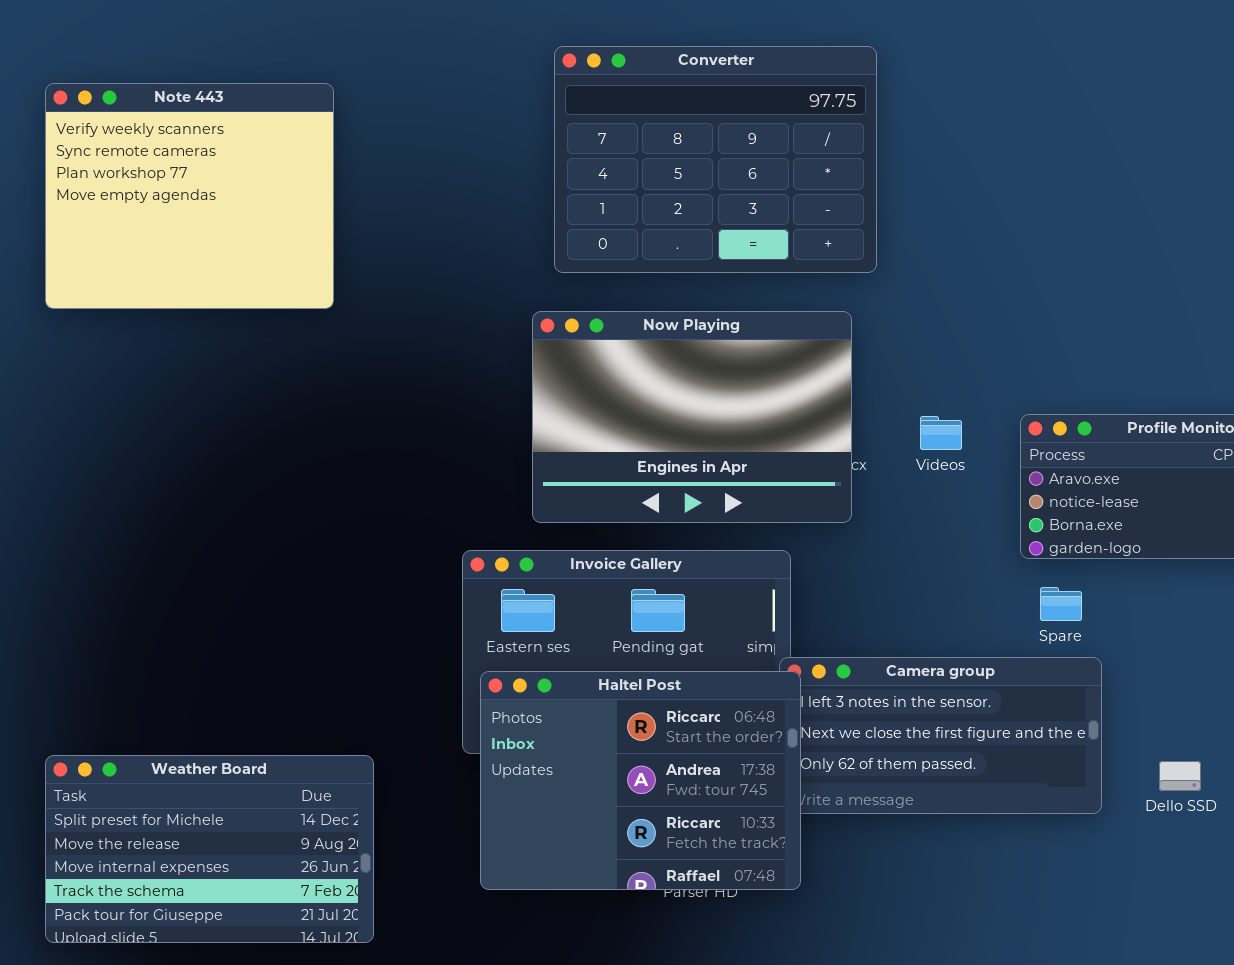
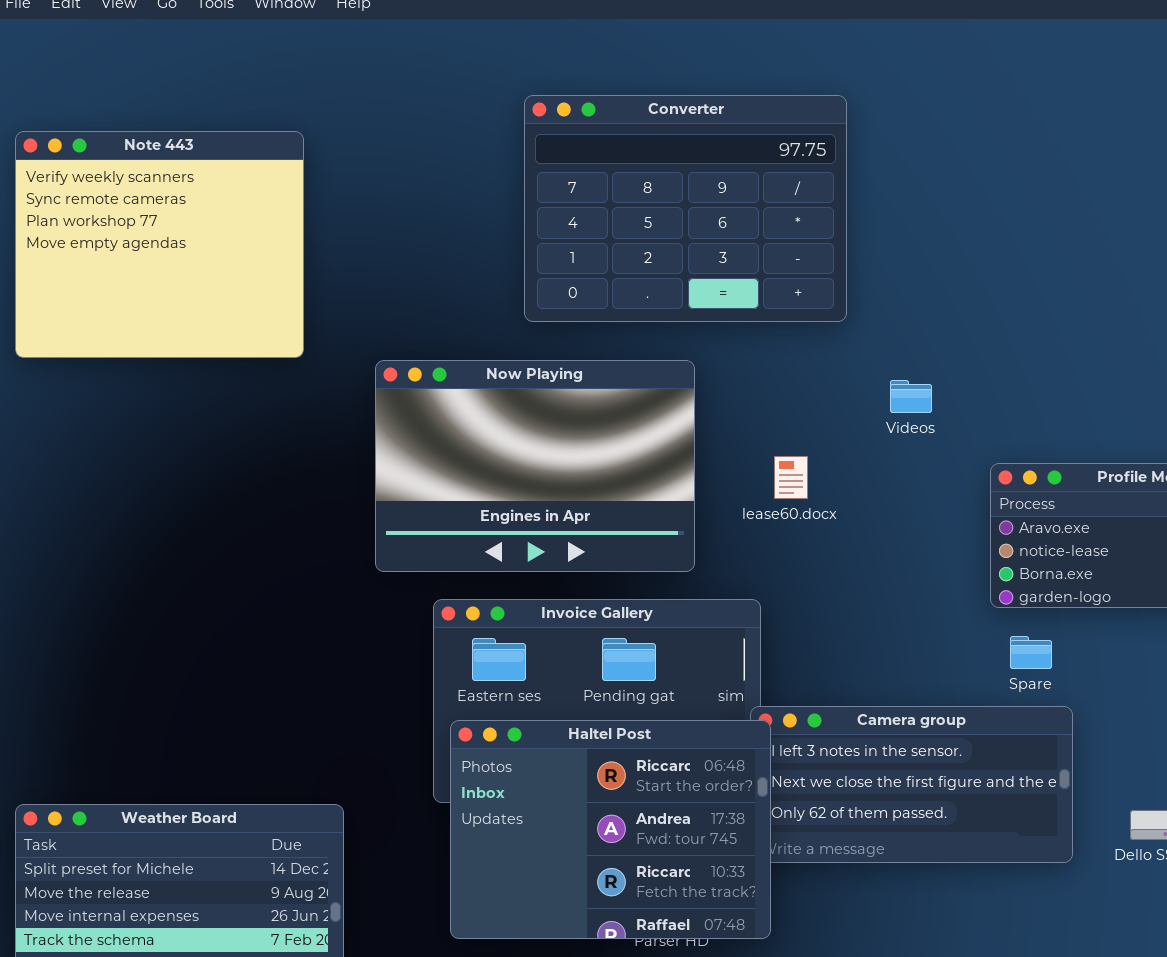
Now Playing: [532,311,852,523] -> [375,360,695,572], moved
Videos: [920,416,962,450] -> [890,380,932,413], moved

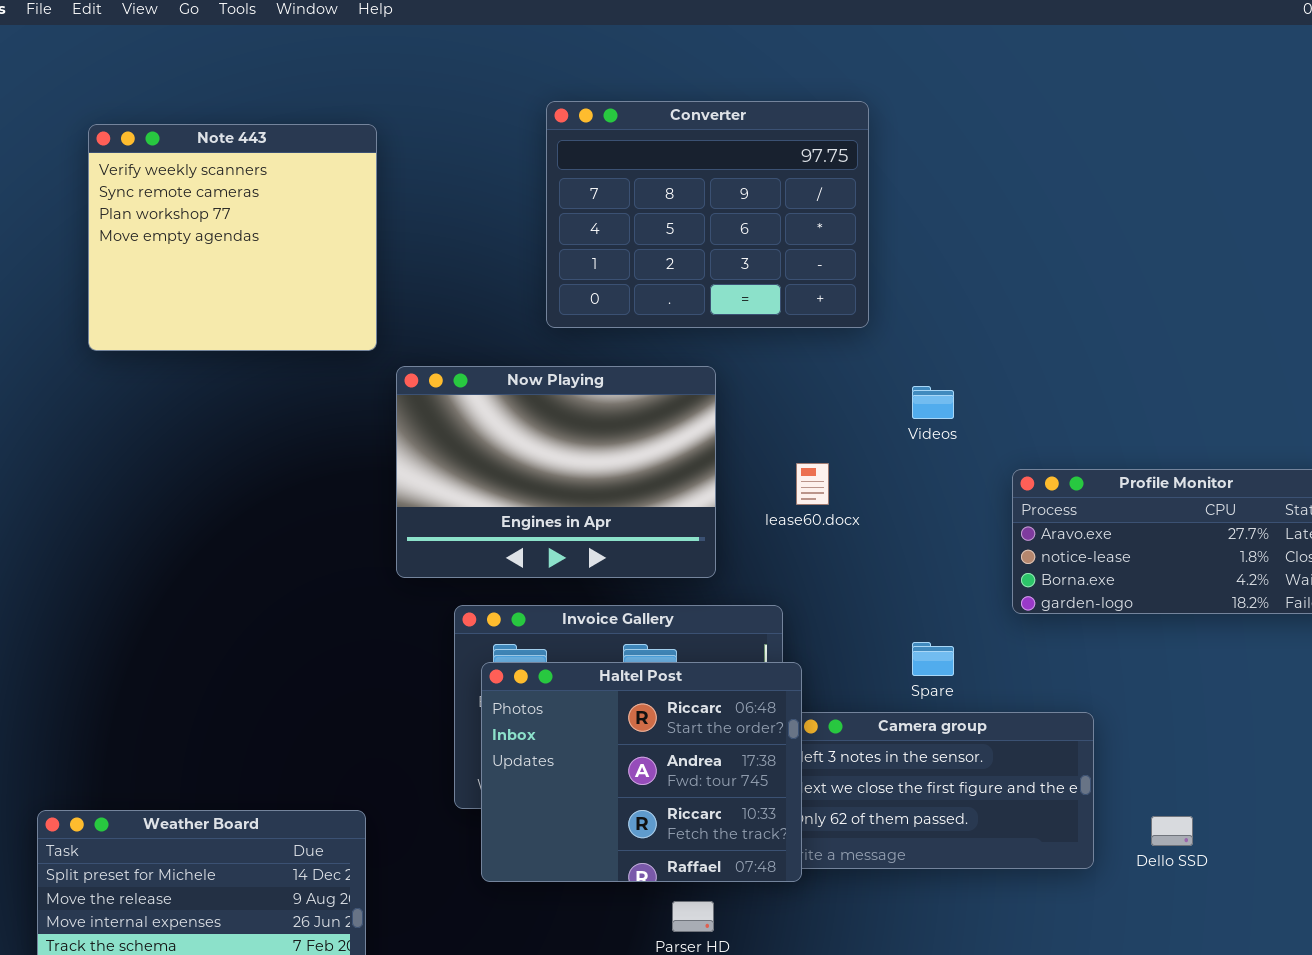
Note 443: [15,131,304,358] -> [88,124,377,351], moved
Spare: [1010,636,1052,669] -> [912,642,954,676], moved
Haltel Post: [450,720,771,939] -> [481,662,802,882], moved

